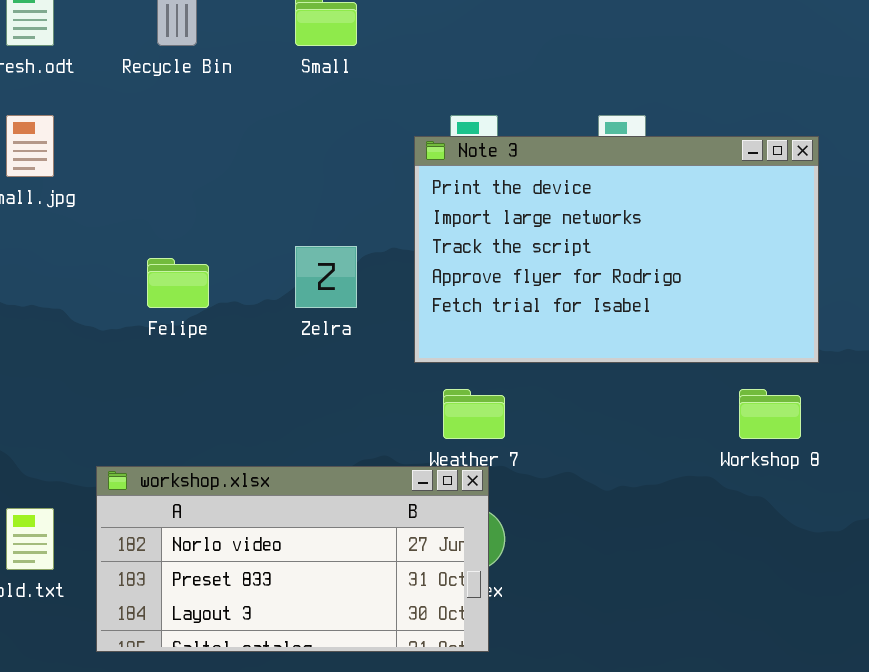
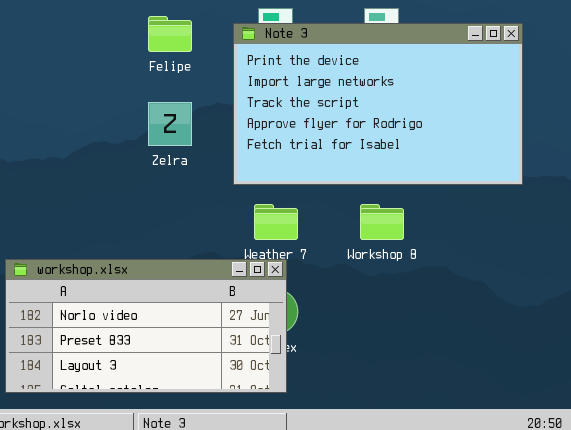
Felipe: [147,258,209,308] -> [148,16,192,52], moved
Workshop 8: [739,389,801,439] -> [360,204,404,240], moved

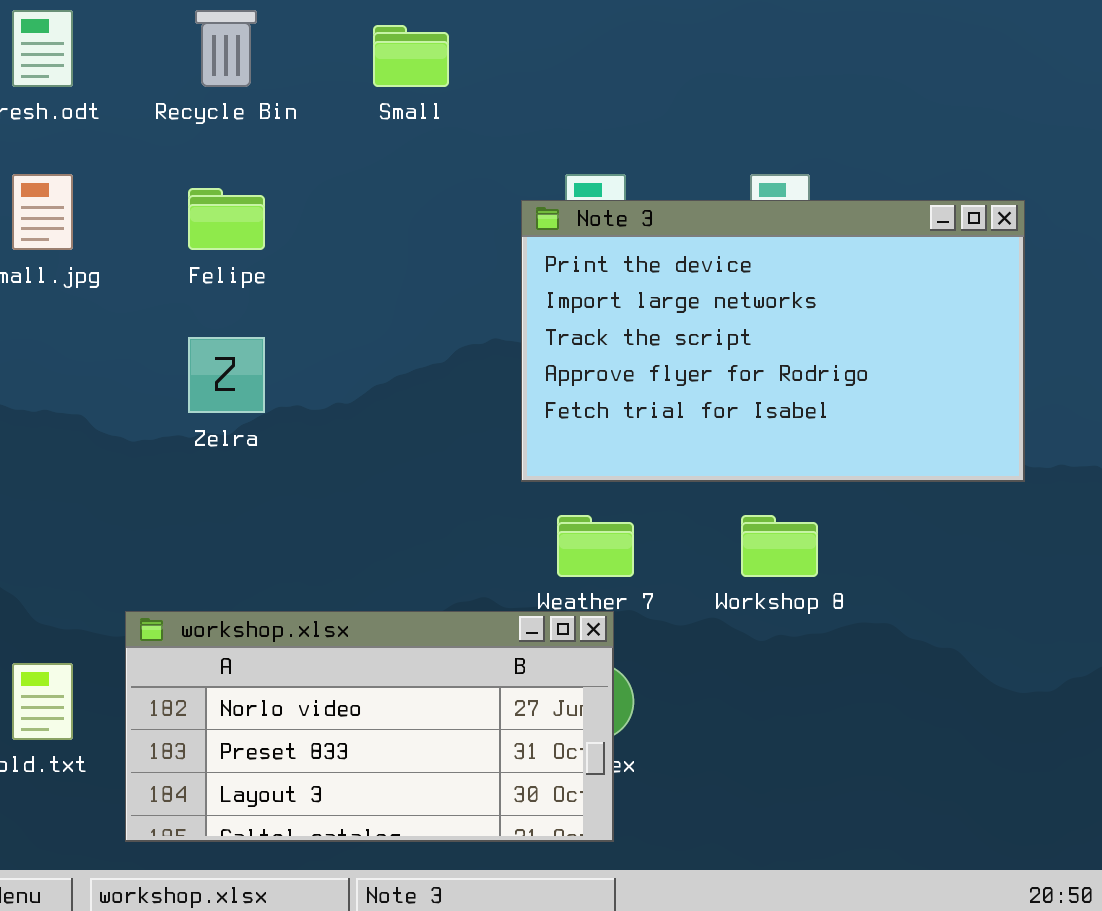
Felipe: [148,16,192,52] -> [188,188,265,250], moved
Zelra: [148,102,192,146] -> [188,337,265,413], moved

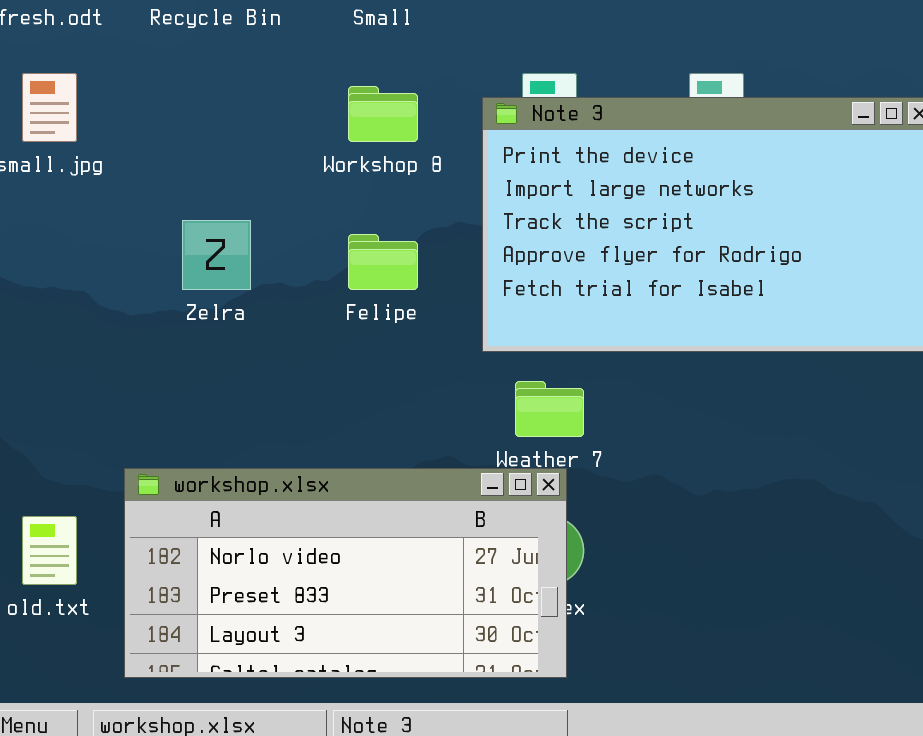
Felipe: [188,188,265,250] -> [348,234,418,290], moved
Workshop 8: [741,515,818,577] -> [348,86,418,142], moved

